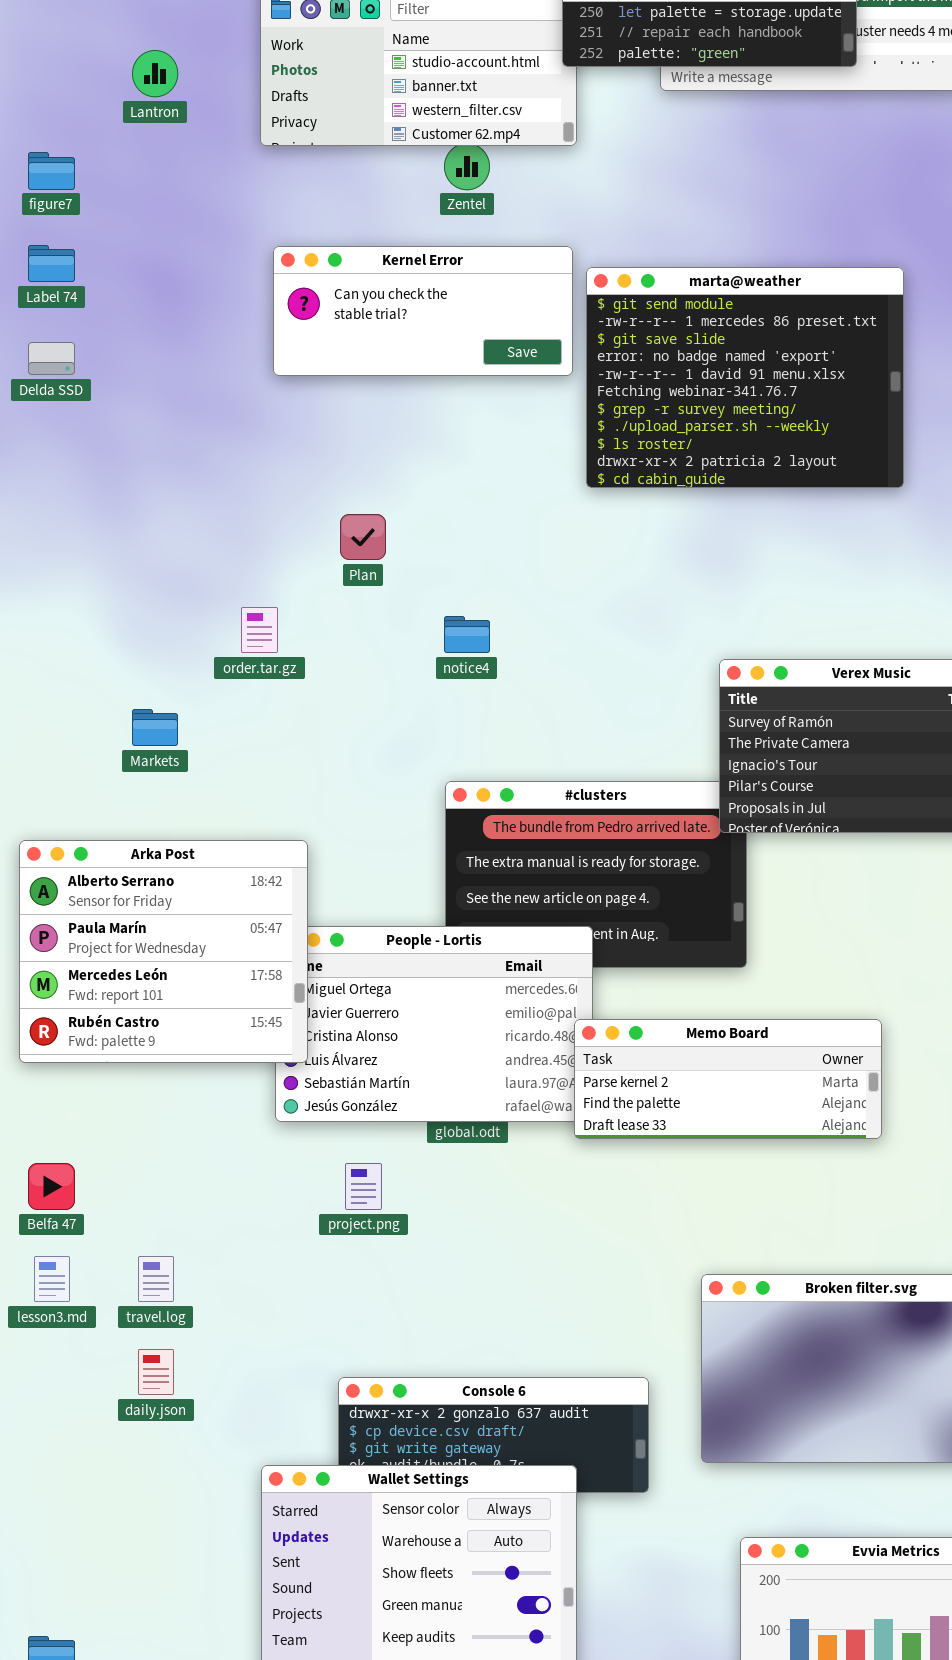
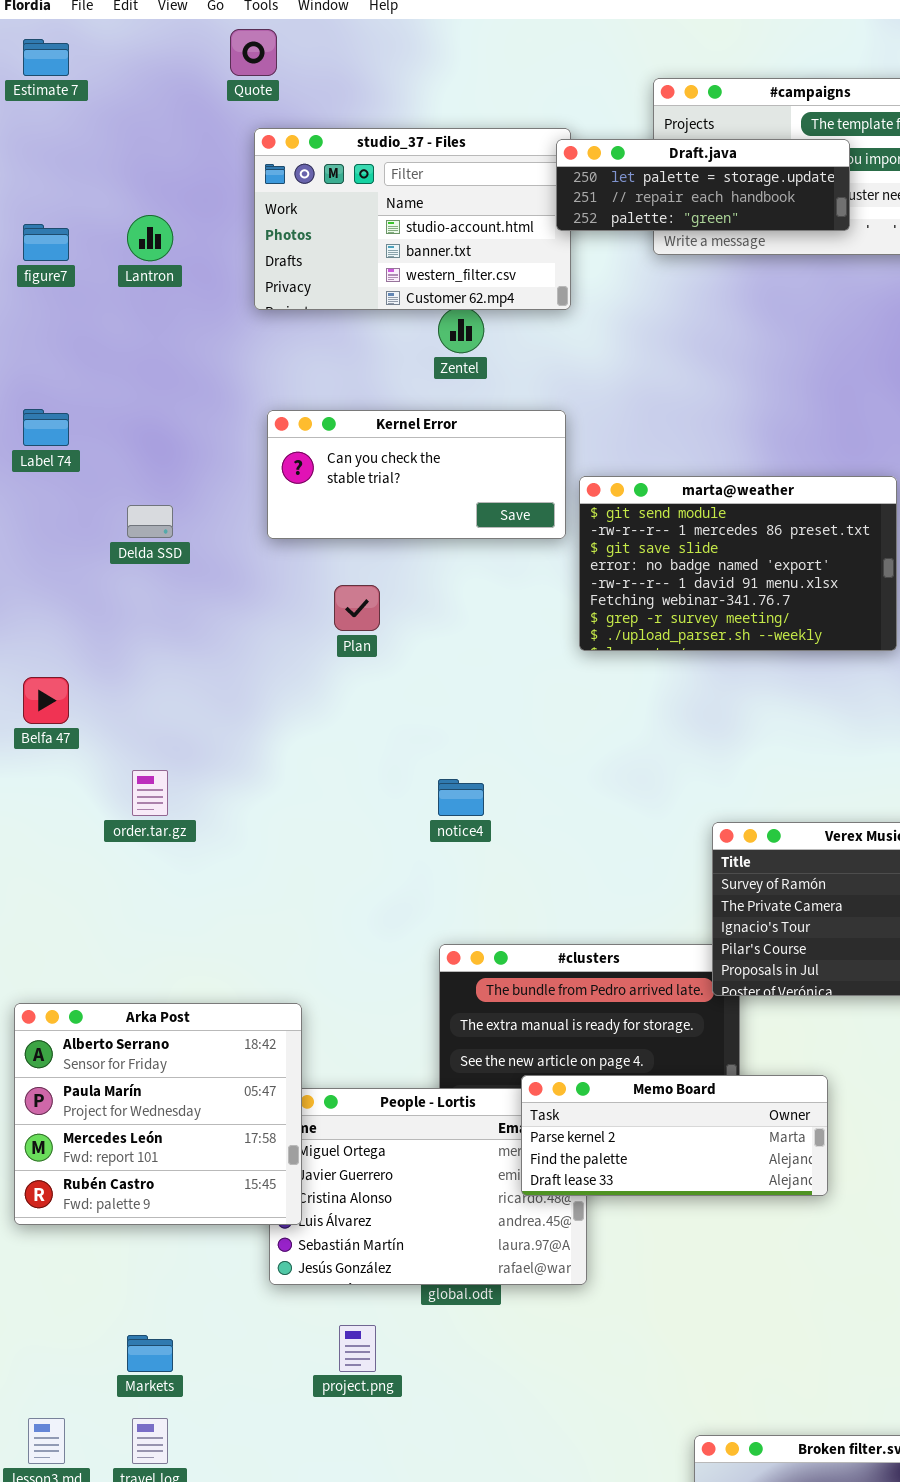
figure7: [28,152,75,190] -> [23,224,69,261], moved
marta@weather: [586,267,904,488] -> [579,476,897,651], resized
Delda SSD: [28,342,75,375] -> [127,505,173,538], moved
Plan: [340,514,386,560] -> [334,585,380,631], moved
order.tar.gz: [241,607,278,653] -> [132,770,168,816], moved
Markets: [132,709,178,746] -> [127,1335,173,1372], moved
Memo Board: [574,1019,882,1139] -> [521,1075,828,1196], moved
Belfa 47: [28,1163,75,1210] -> [23,677,69,724], moved

